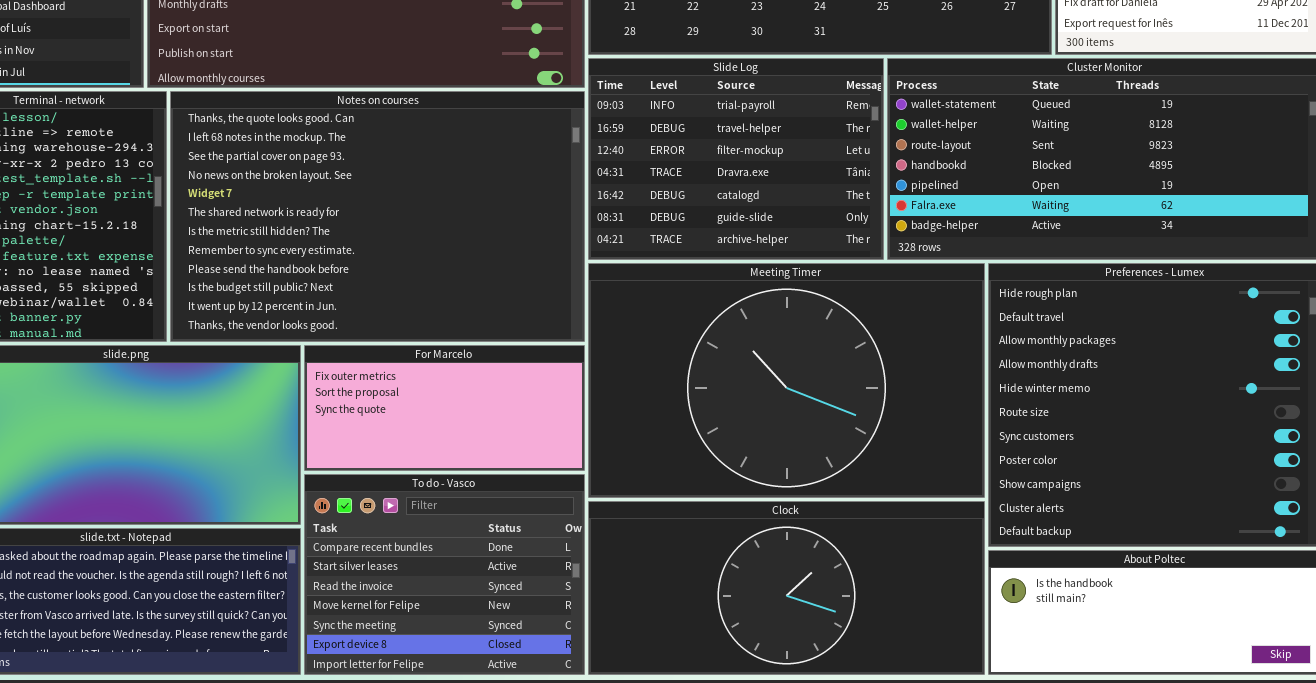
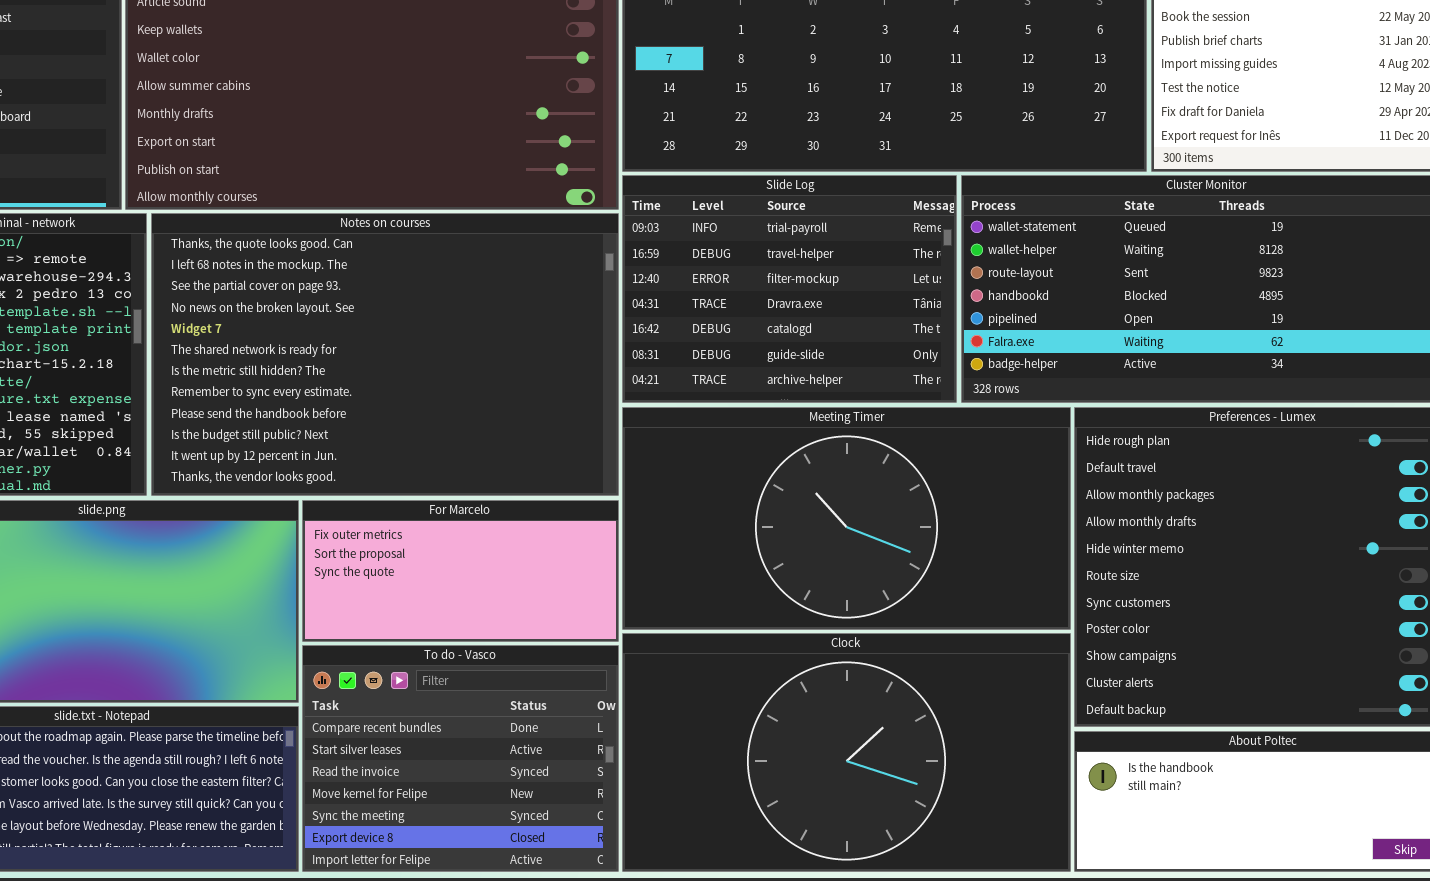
Meeting Timer: [588,263,985,498] -> [622,407,1071,630], resized
Clock: [588,501,985,675] -> [622,633,1071,872], resized

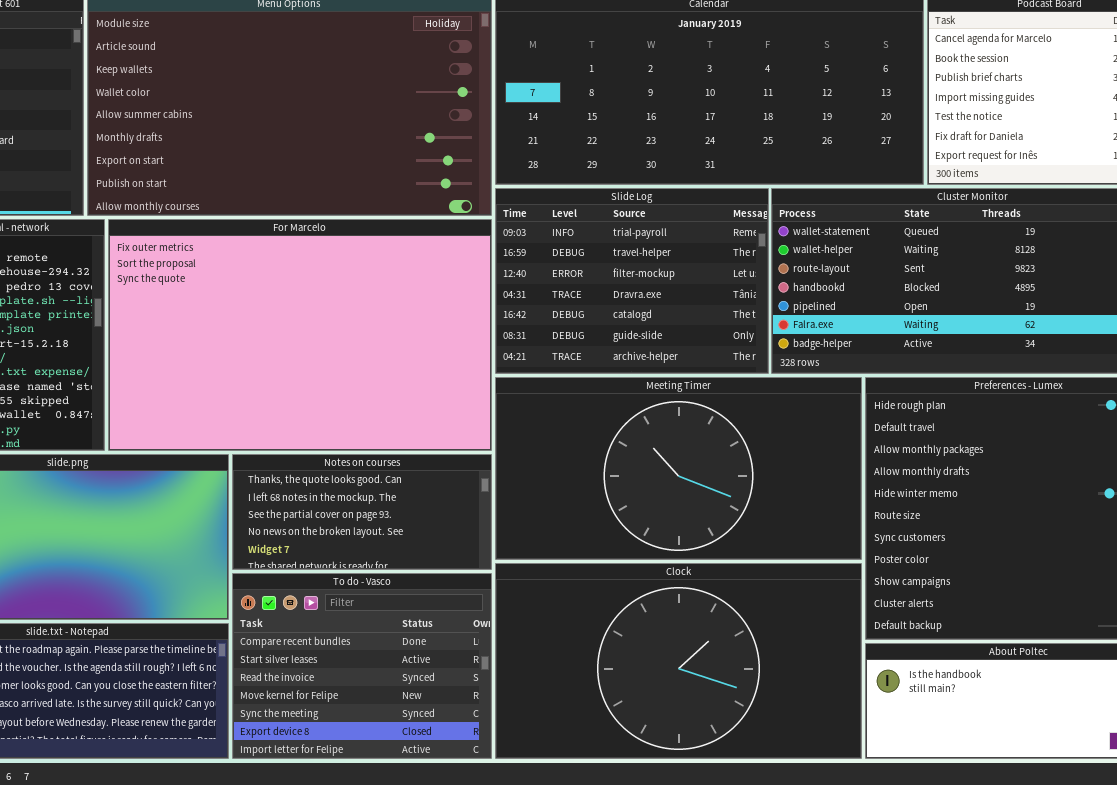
Notes on courses: [151,213,619,496] -> [232,454,492,570], moved, resized
For Marcelo: [302,500,619,642] -> [108,219,492,451], moved, resized

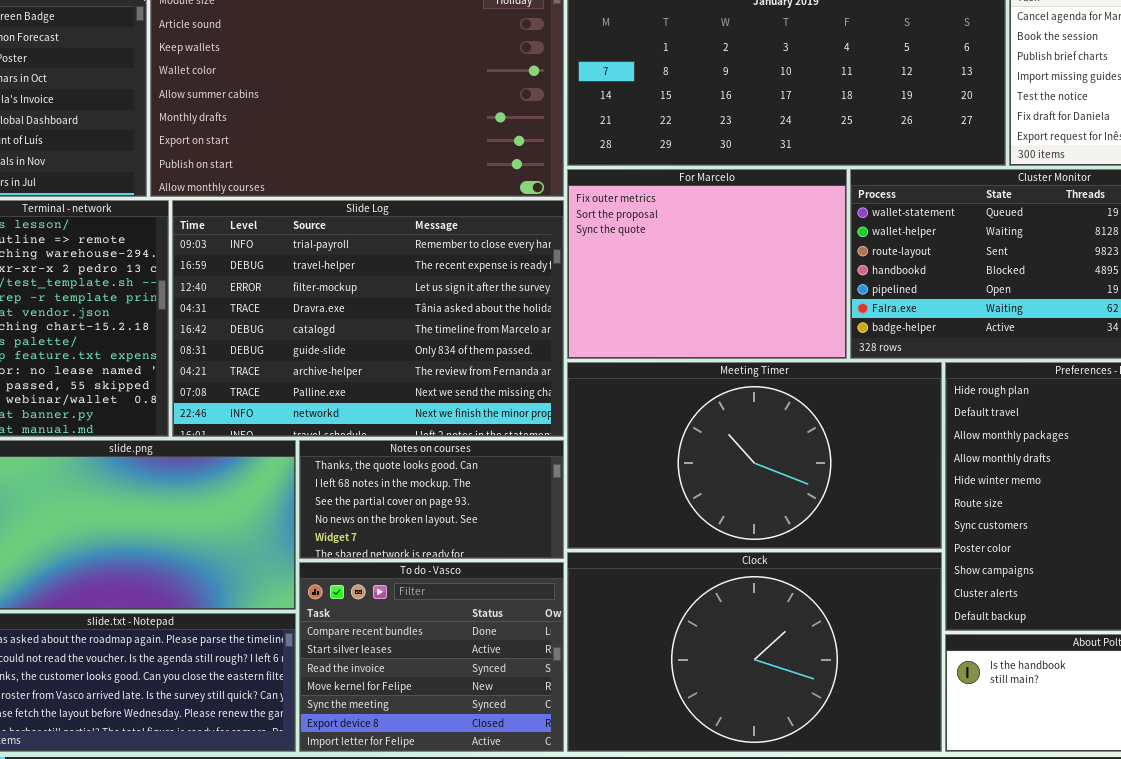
Slide Log: [495,188,769,374] -> [172,200,564,437], moved, resized
For Marcelo: [108,219,492,451] -> [567,169,847,359], moved, resized

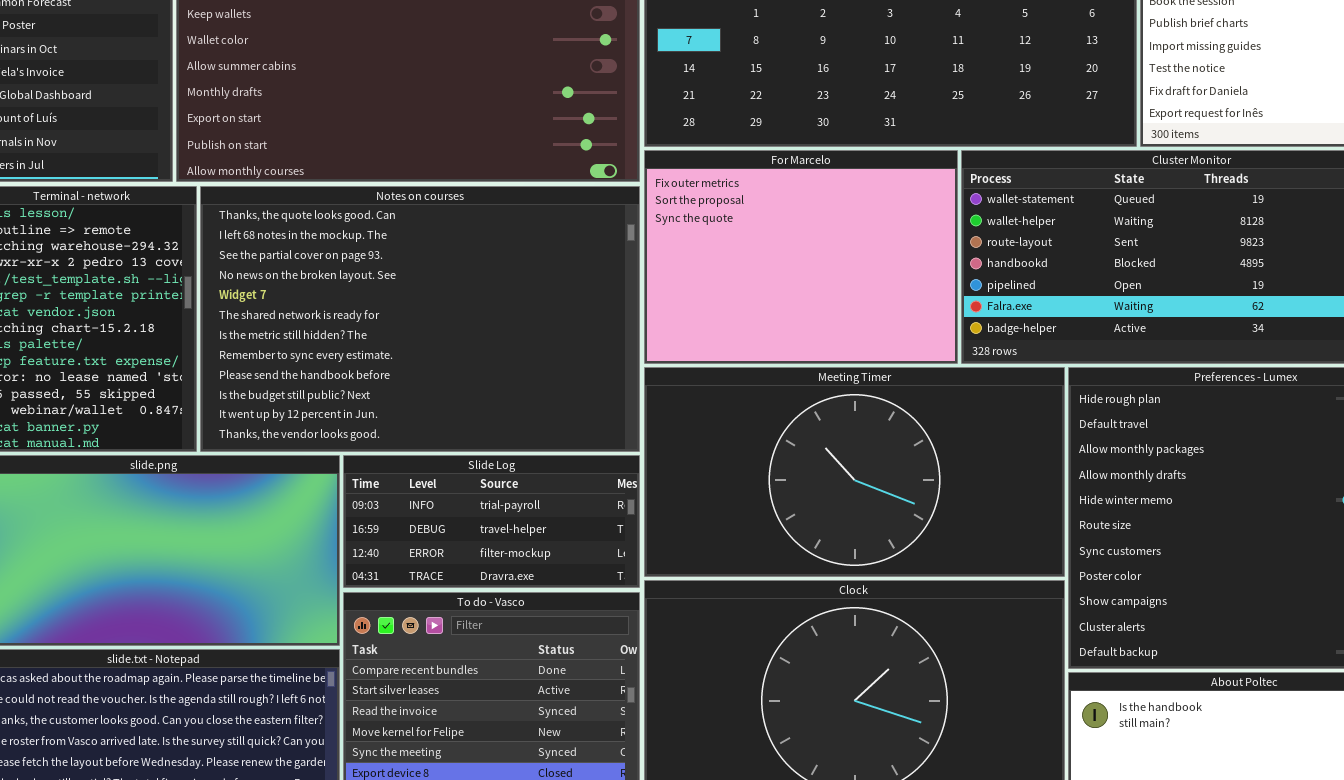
Slide Log: [172,200,564,437] -> [343,455,640,588], moved, resized
Notes on courses: [299,440,564,559] -> [200,186,640,452], moved, resized

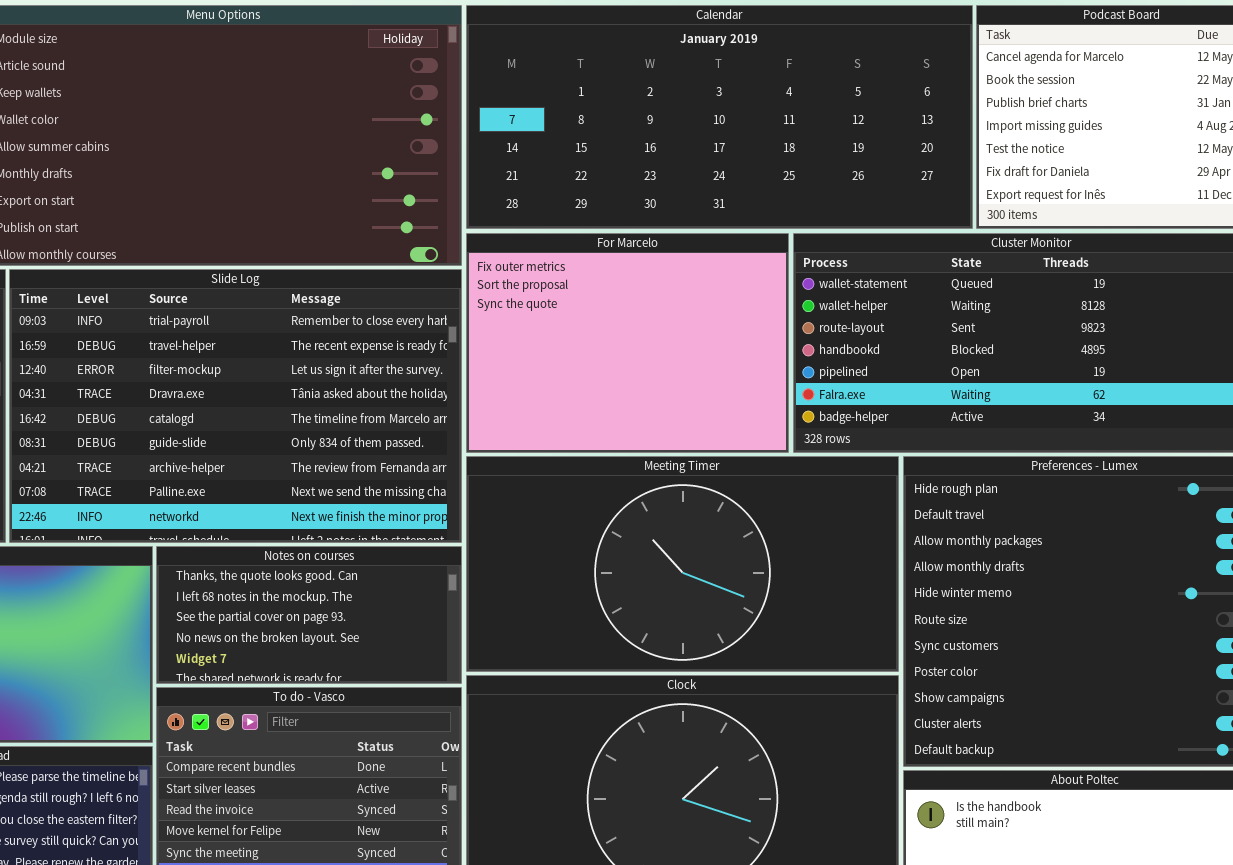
Notes on courses: [200,186,640,452] -> [156,546,462,684], moved, resized
Slide Log: [343,455,640,588] -> [9,269,462,543], moved, resized

